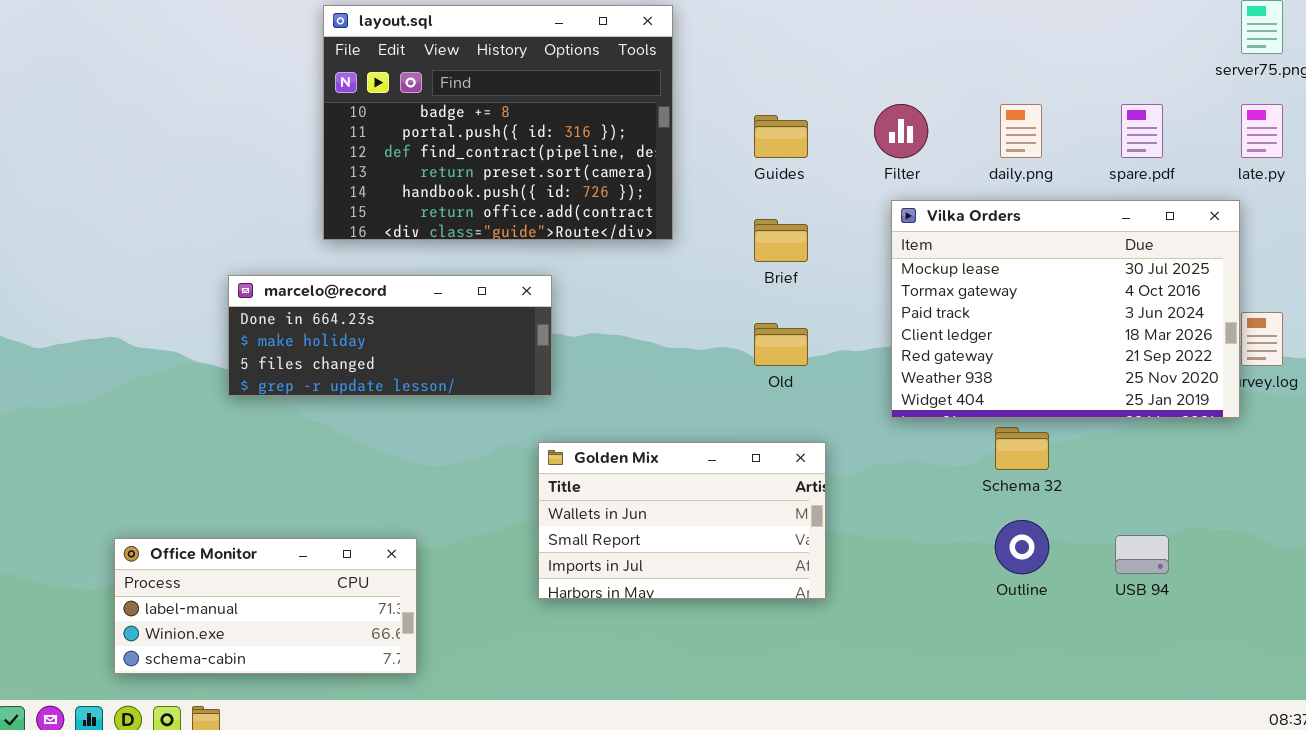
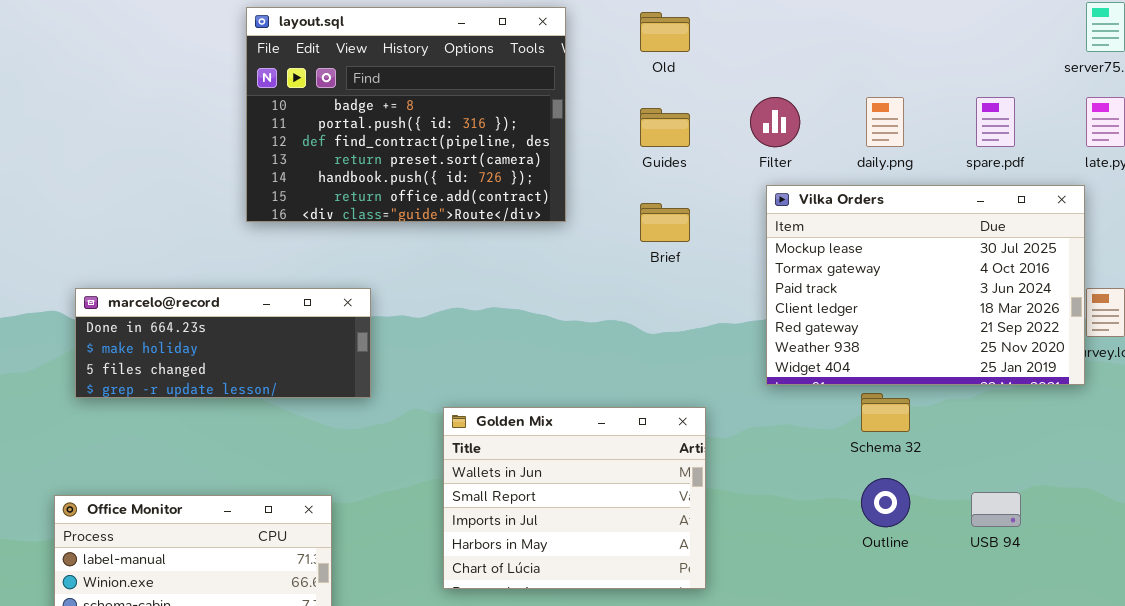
marcelo@record: [228,275,552,396] -> [75,288,371,398], moved
Old: [754,323,808,366] -> [640,12,690,52], moved
Golden Mix: [538,442,826,599] -> [443,407,706,589], resized

